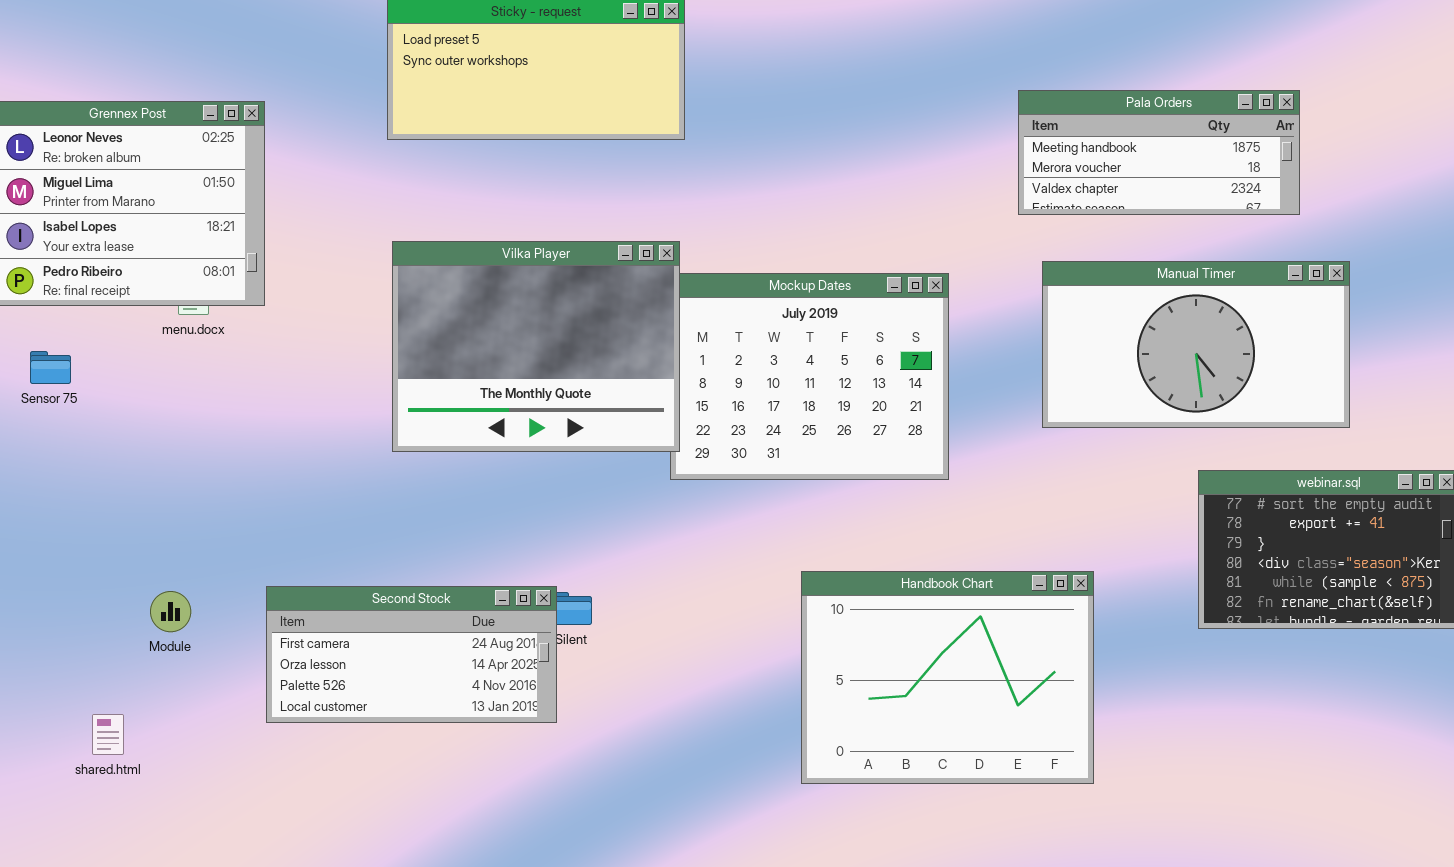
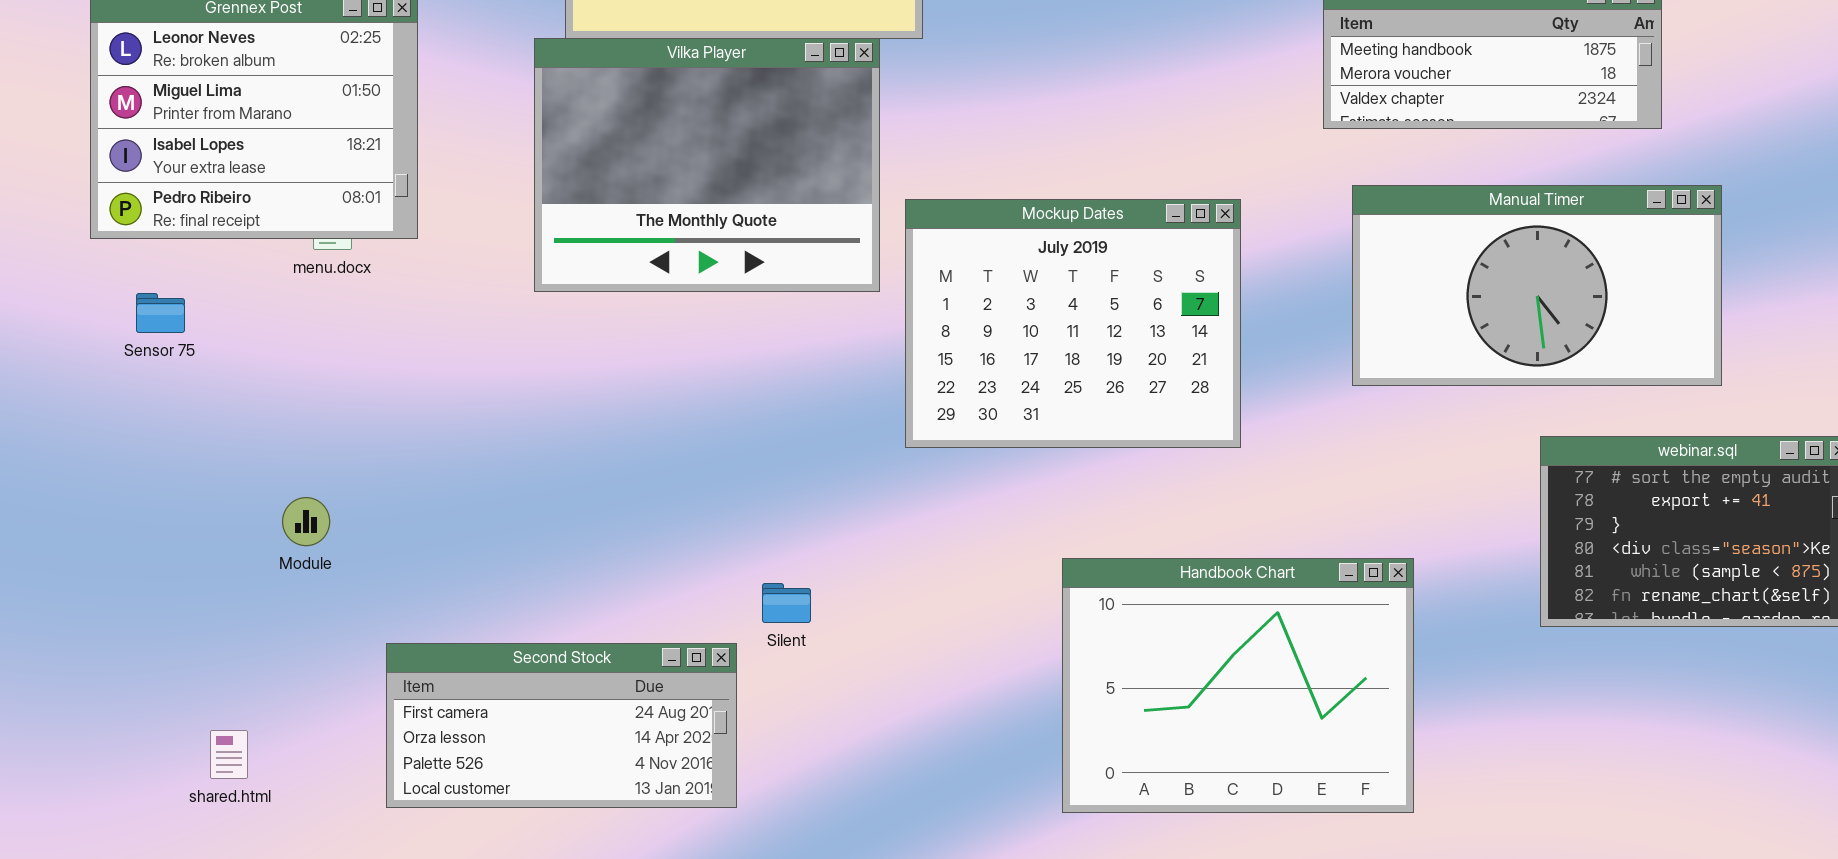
Vilka Player: [392,241,680,452] -> [534,38,880,292], moved
Second Stock: [266,586,557,723] -> [386,643,737,808], moved
Module: [150,591,191,632] -> [282,497,330,546], moved

